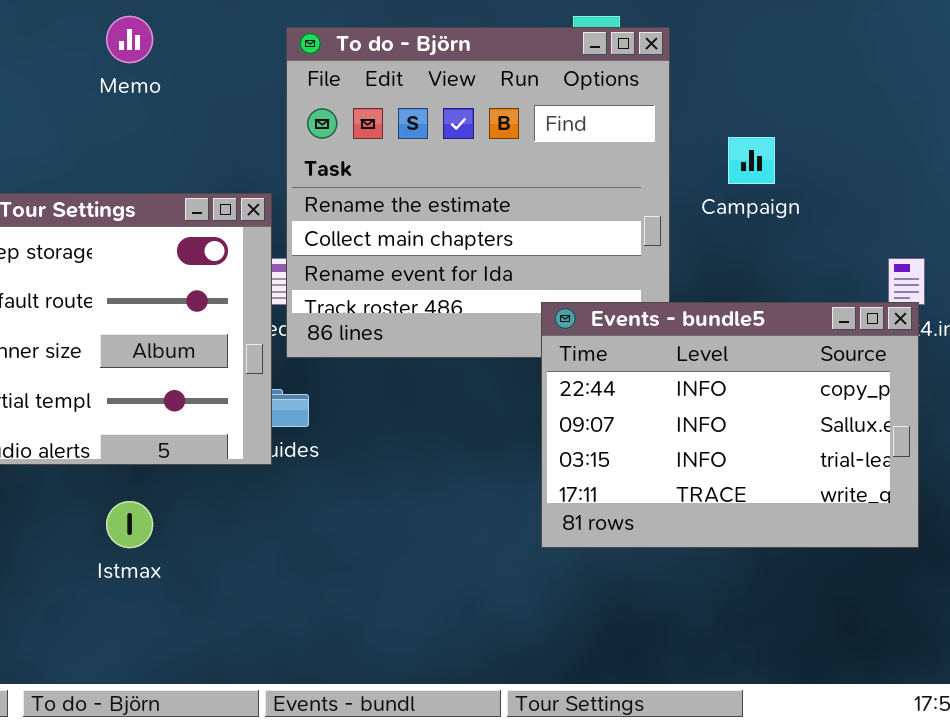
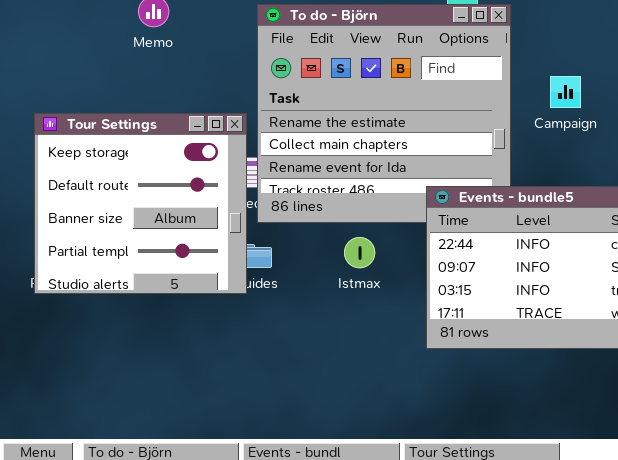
Istmax: [106,501,153,548] -> [344,237,375,268], moved

